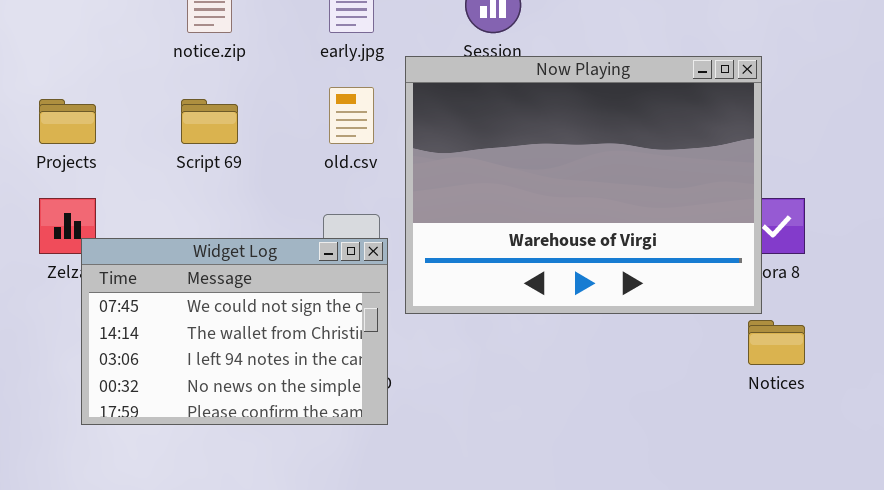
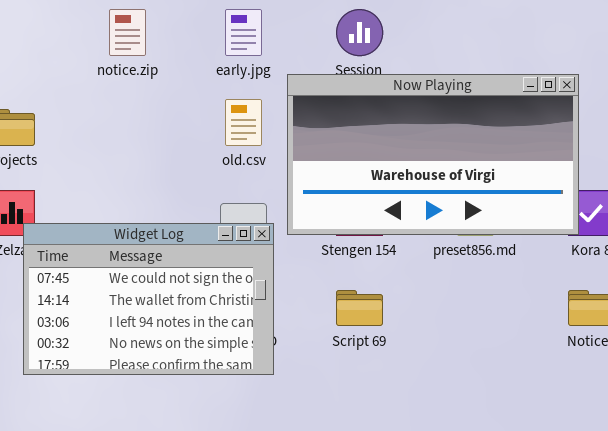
Now Playing: [405,56,762,314] -> [287,74,579,235], resized
Script 69: [181,99,238,144] -> [336,290,383,326], moved

